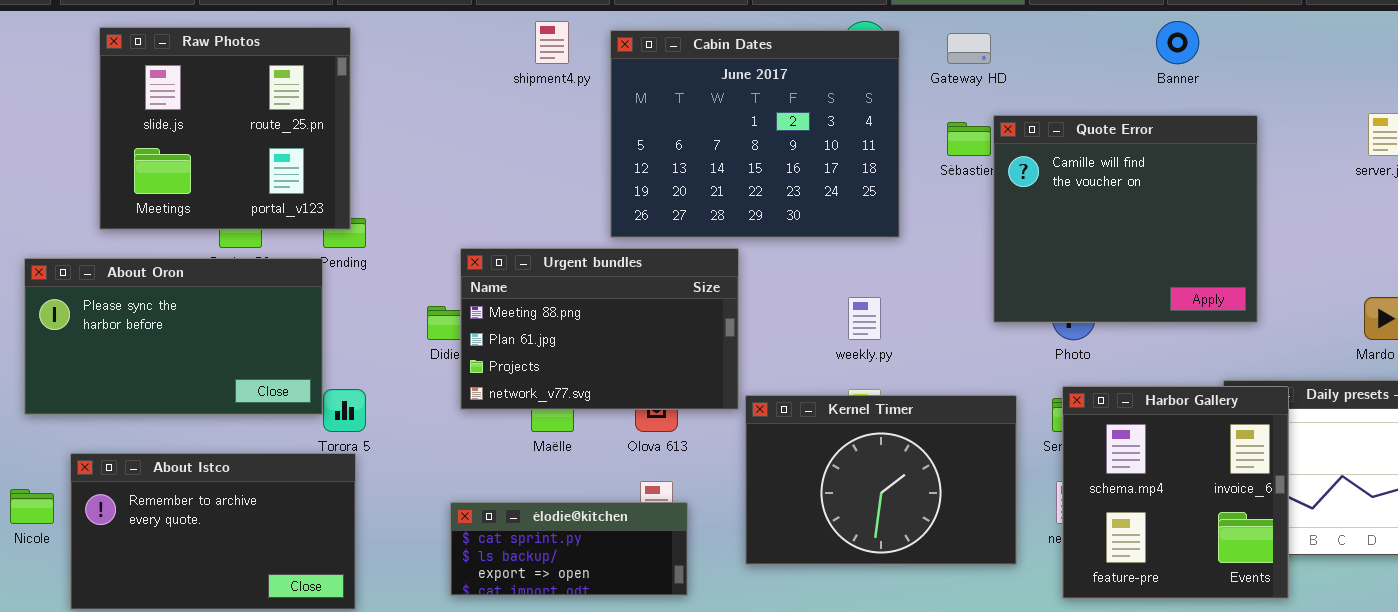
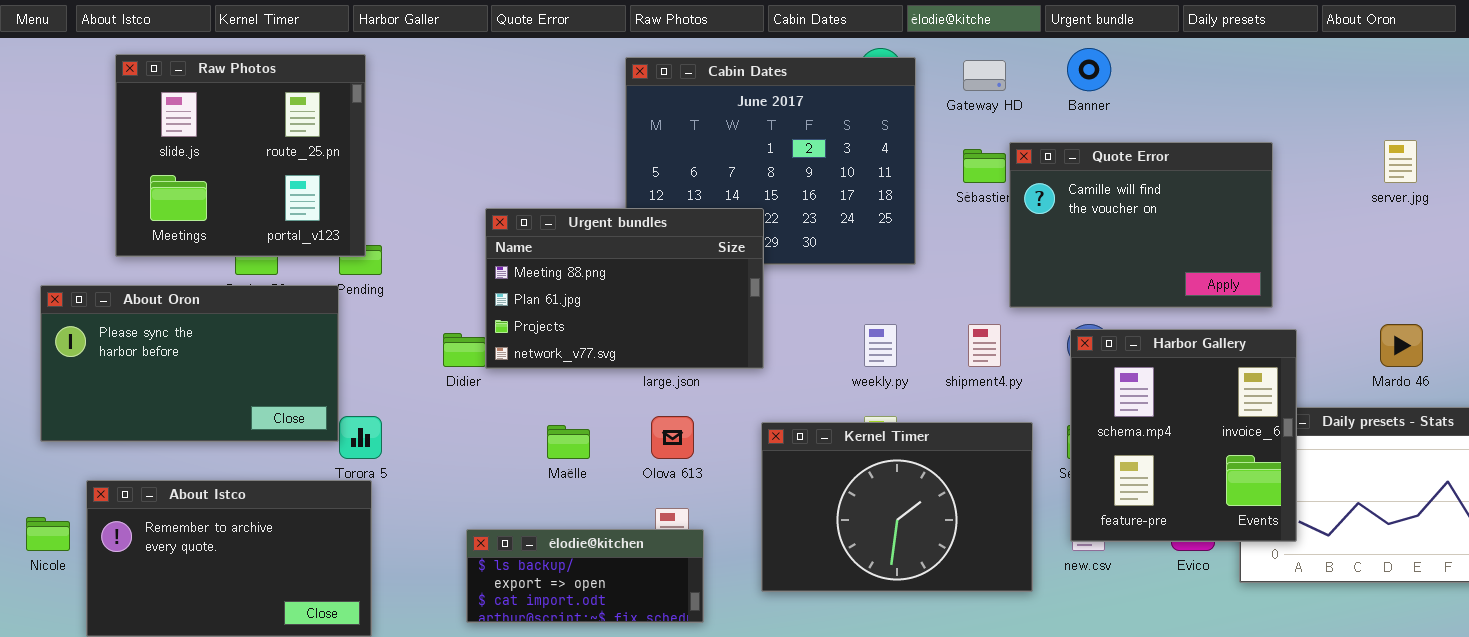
shipment4.py: [535,21,569,64] -> [968,324,1001,367], moved
Banner: [1156,21,1199,64] -> [1067,48,1111,91], moved
Quote Error: [993,115,1258,323] -> [1009,142,1273,308], resized
Urgent bundles: [460,248,739,410] -> [485,208,764,369], moved
Harbor Gallery: [1062,386,1289,599] -> [1070,329,1297,542], moved
élodie@kitchen: [450,502,688,596] -> [466,529,704,623], scrolled down 1 row

